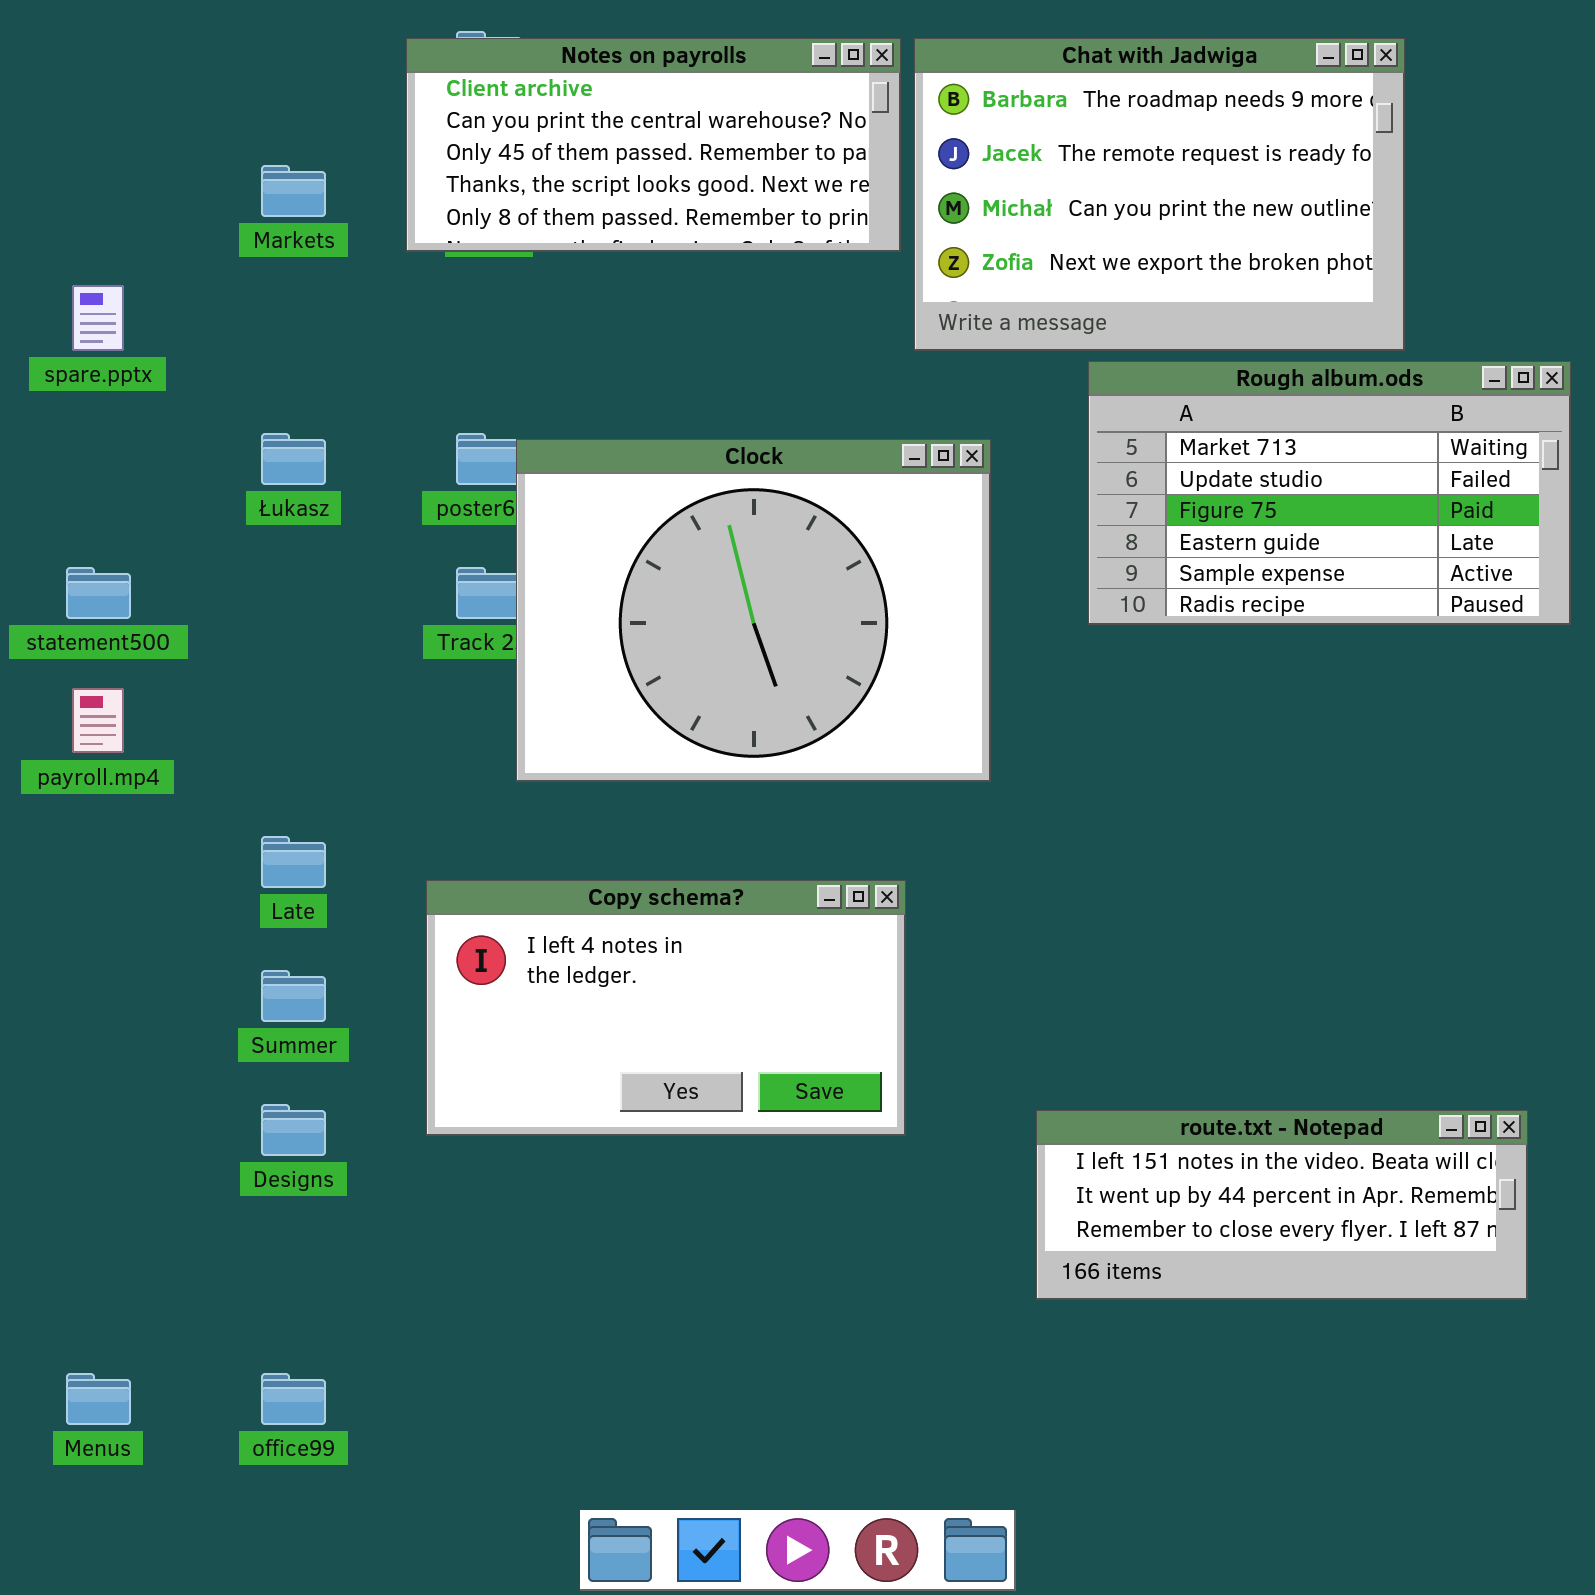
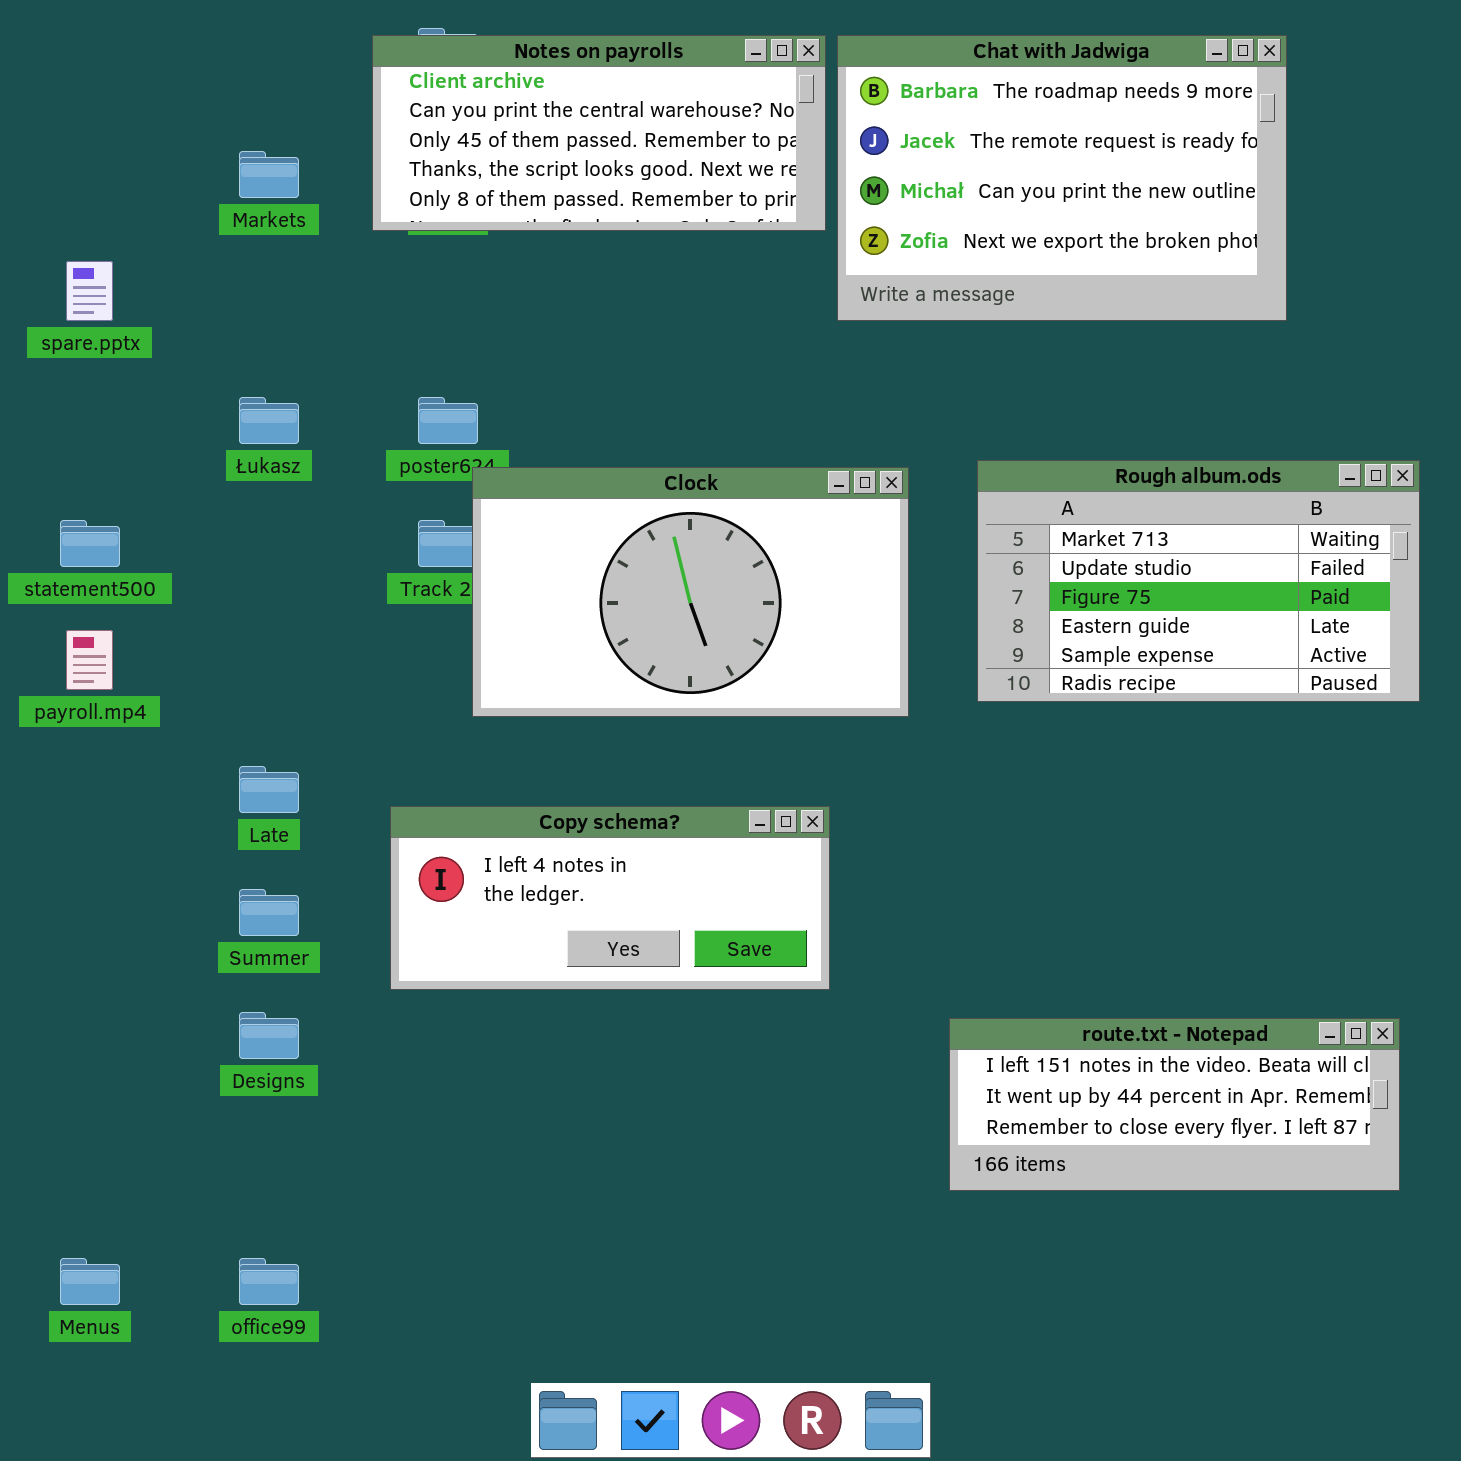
Rough album.ods: [1088,361,1571,625] -> [977,460,1420,702], moved
Clock: [516,439,991,782] -> [472,467,909,717], resized
Copy schema?: [426,880,906,1136] -> [390,806,830,990], resized

